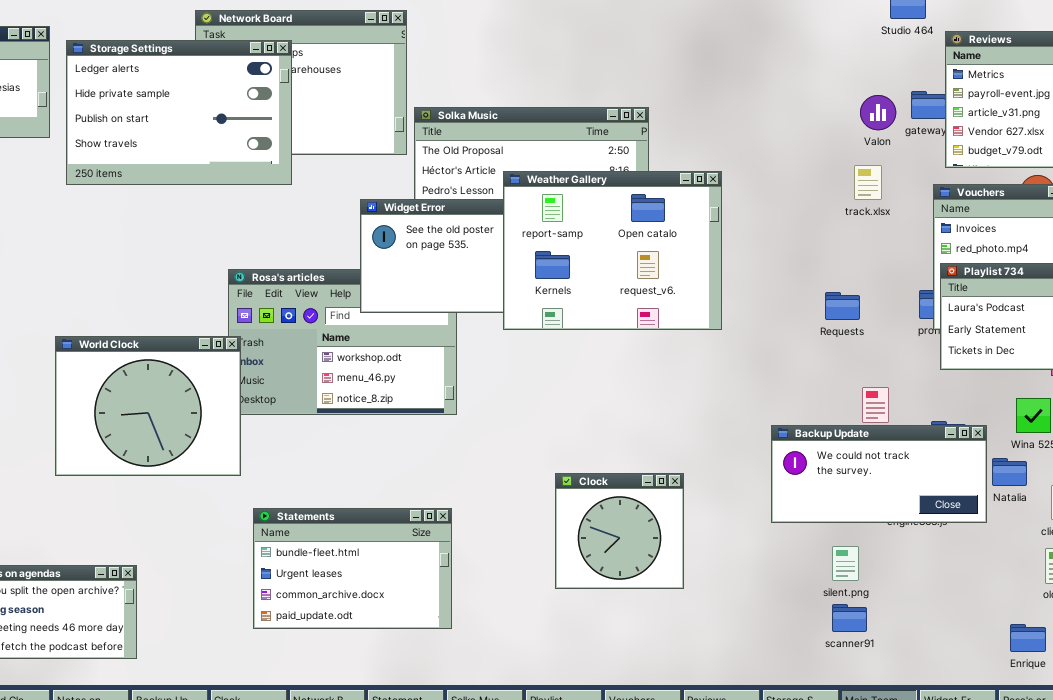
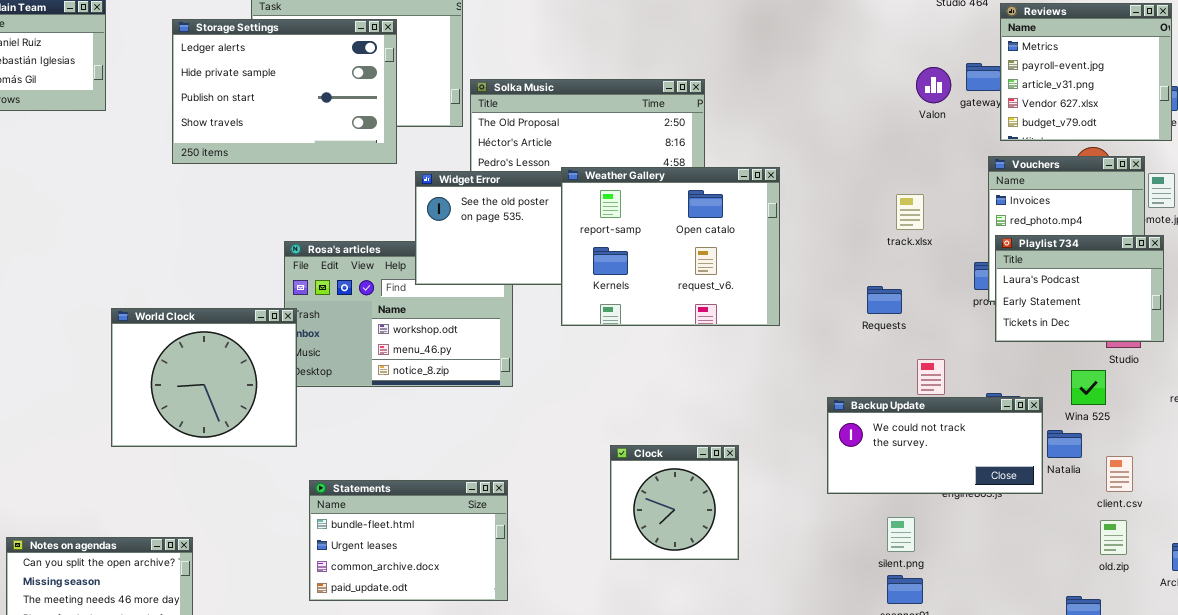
Storage Settings: [66,40,292,185] -> [172,19,397,164], moved
track.xlsx: [854,165,882,200] -> [896,194,924,230], moved
Weather Gallery: [503,171,722,330] -> [561,167,780,326], moved
Requests: [825,292,860,320] -> [867,286,902,314], moved

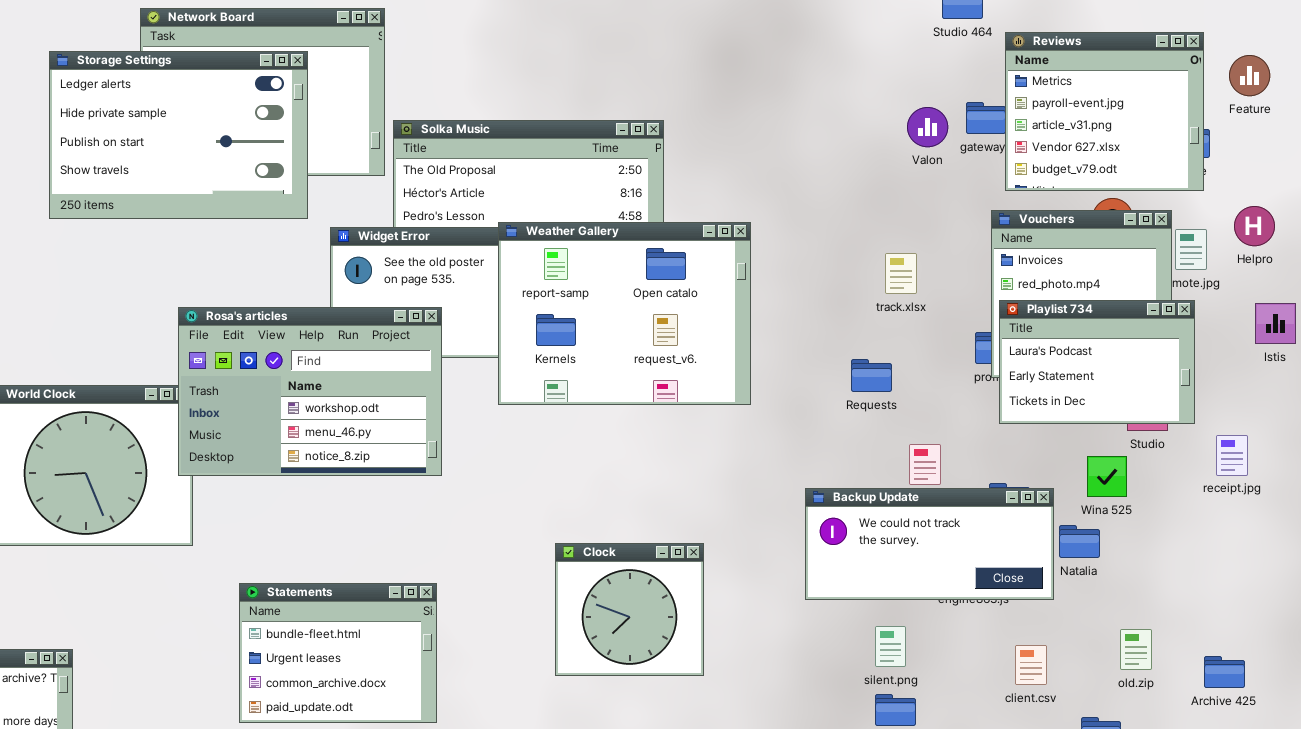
Rosa's articles: [284,241,513,387] -> [178,307,442,476], raised
client.csv: [1106,456,1133,492] -> [1015,645,1047,685], moved
Statements: [309,480,508,601] -> [239,583,437,723], resized

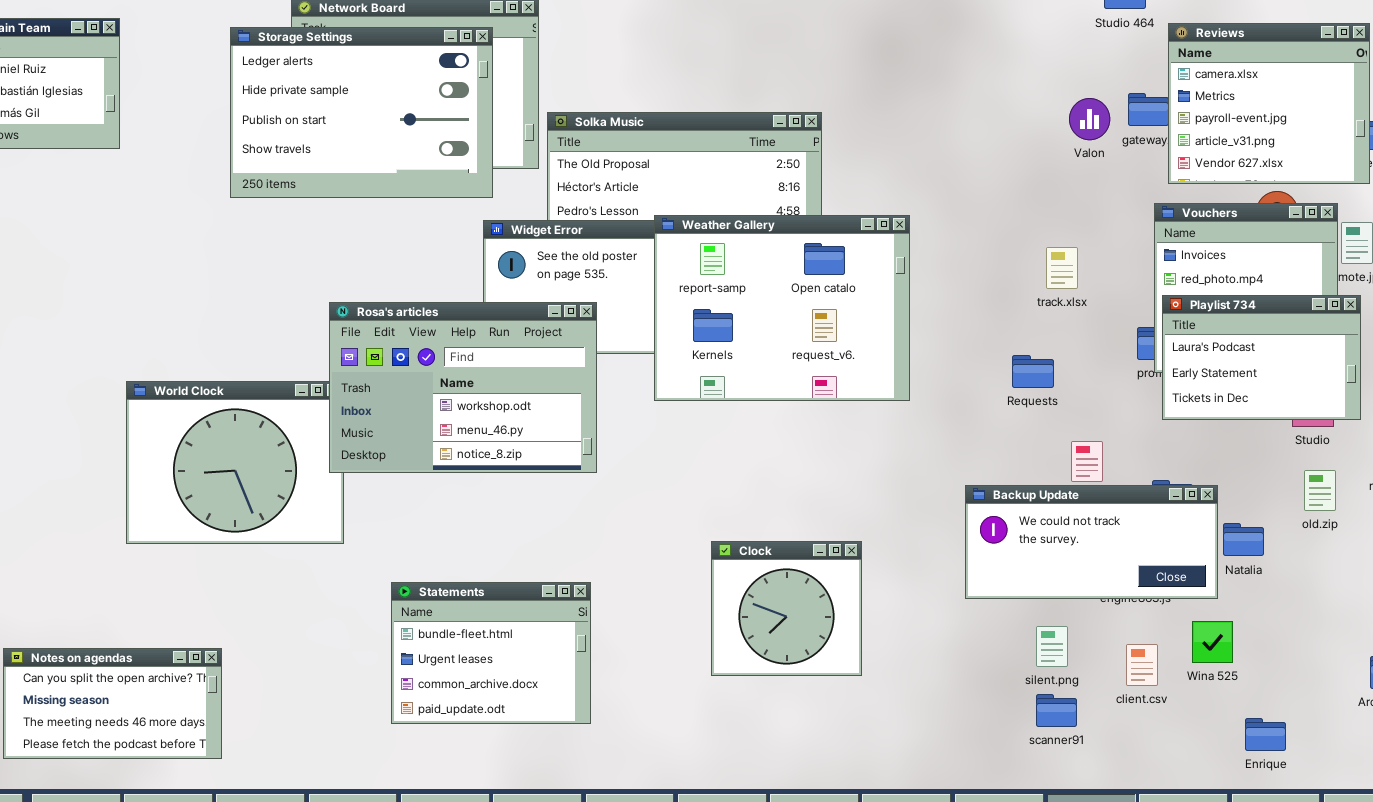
Reviews: [1005,32,1204,191] -> [1168,23,1370,184], scrolled up 1 row
Storage Settings: [49,51,308,219] -> [230,27,493,198], moved
Wina 525: [1087,456,1127,497] -> [1192,621,1233,663], moved
old.zip: [1120,629,1152,670] -> [1304,470,1336,511], moved
client.csv: [1015,645,1047,685] -> [1126,644,1158,686], moved

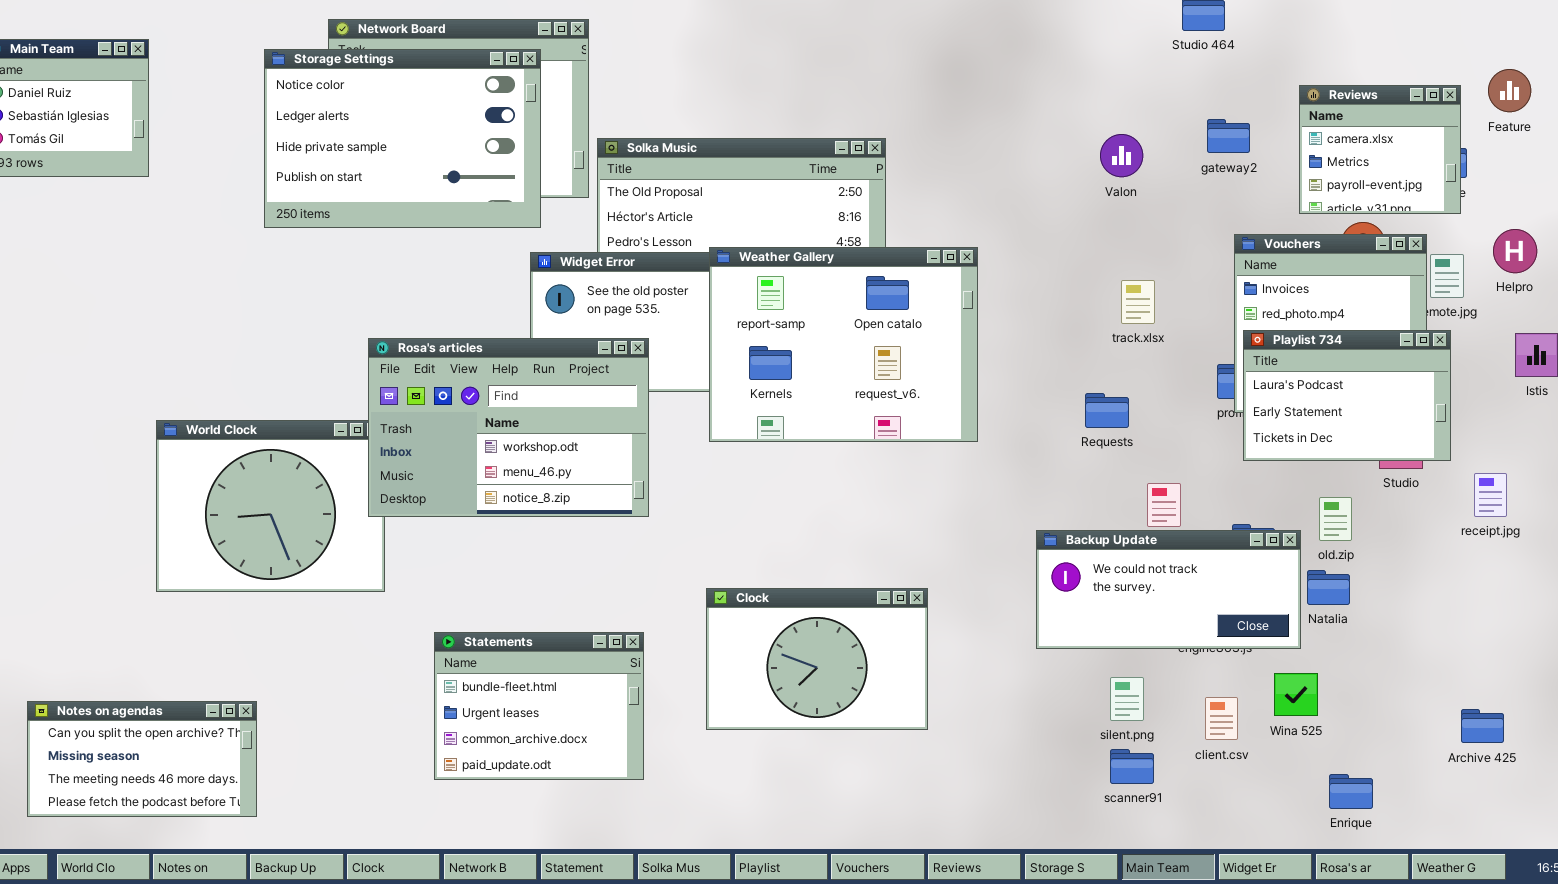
Reviews: [1168,23,1370,184] -> [1299,85,1461,214], resized
Storage Settings: [230,27,493,198] -> [264,49,541,228], scrolled up 1 row
Valon: [1069,98,1110,140] -> [1100,134,1143,177], moved
old.zip: [1304,470,1336,511] -> [1319,497,1352,541], moved
Clock: [711,541,862,676] -> [706,588,928,730], resized

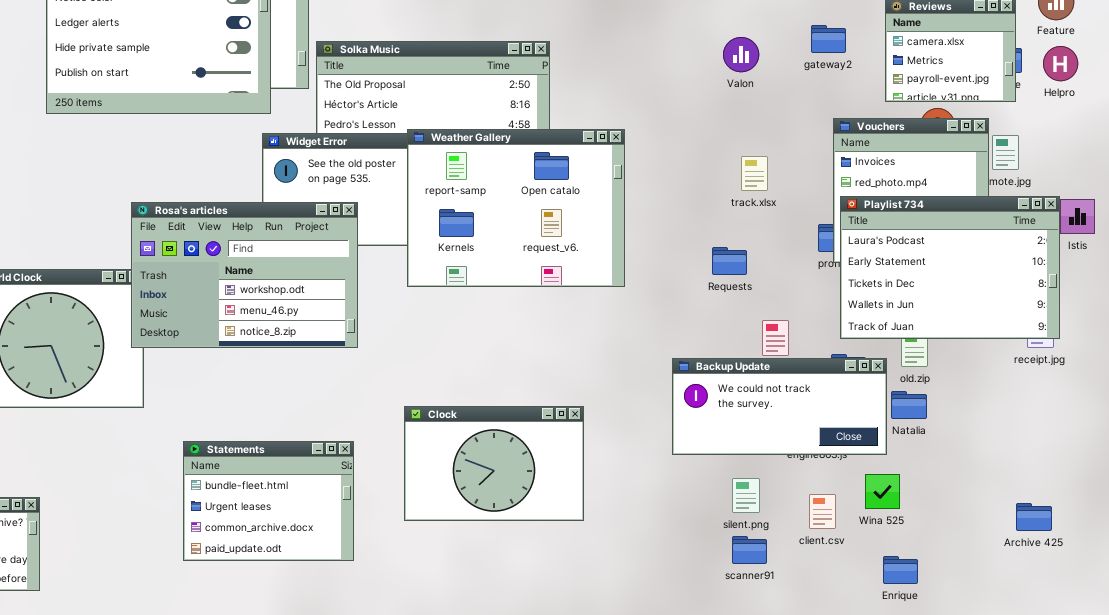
Helpro: [1493,229,1537,273] -> [1043,46,1078,81], moved
Playlist 734: [1243,330,1451,461] -> [840,196,1060,339], resized
Enrique: [1329,774,1373,809] -> [883,556,918,584], moved

